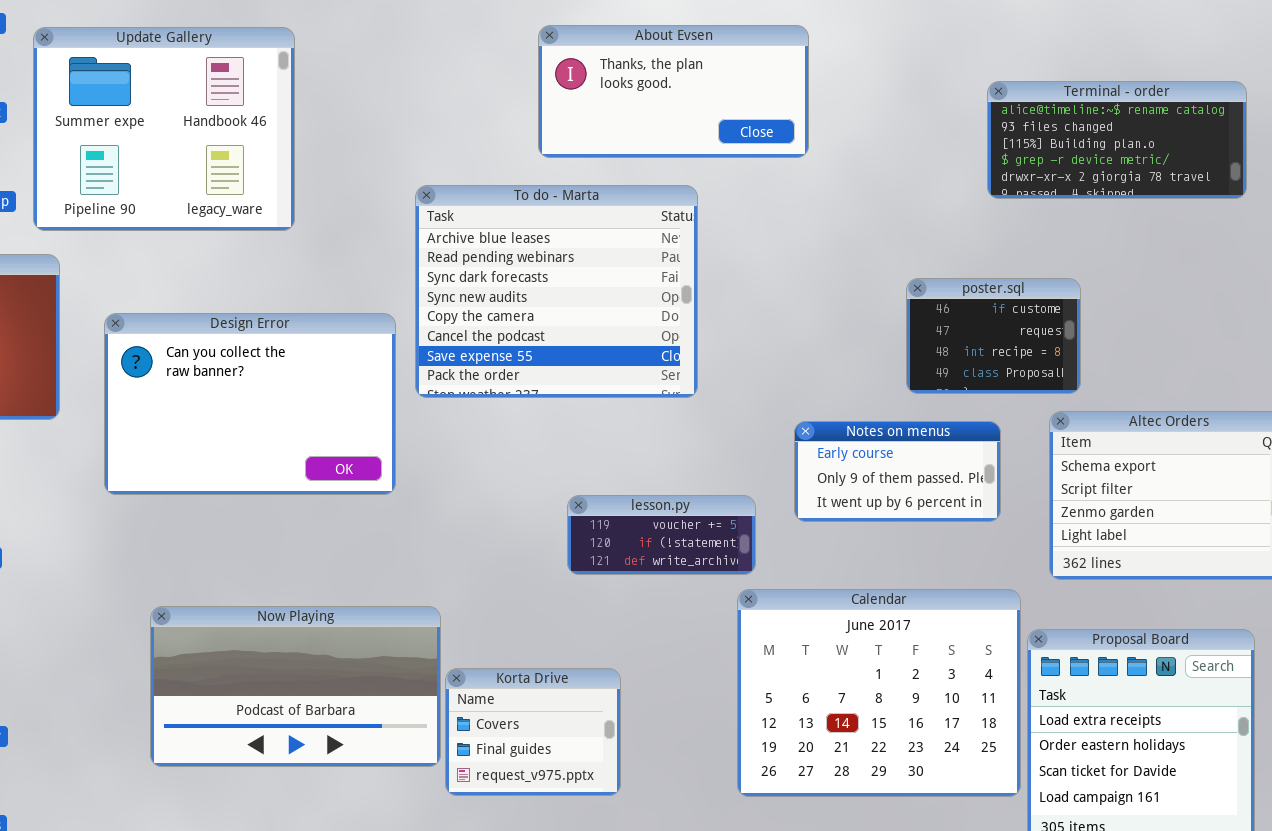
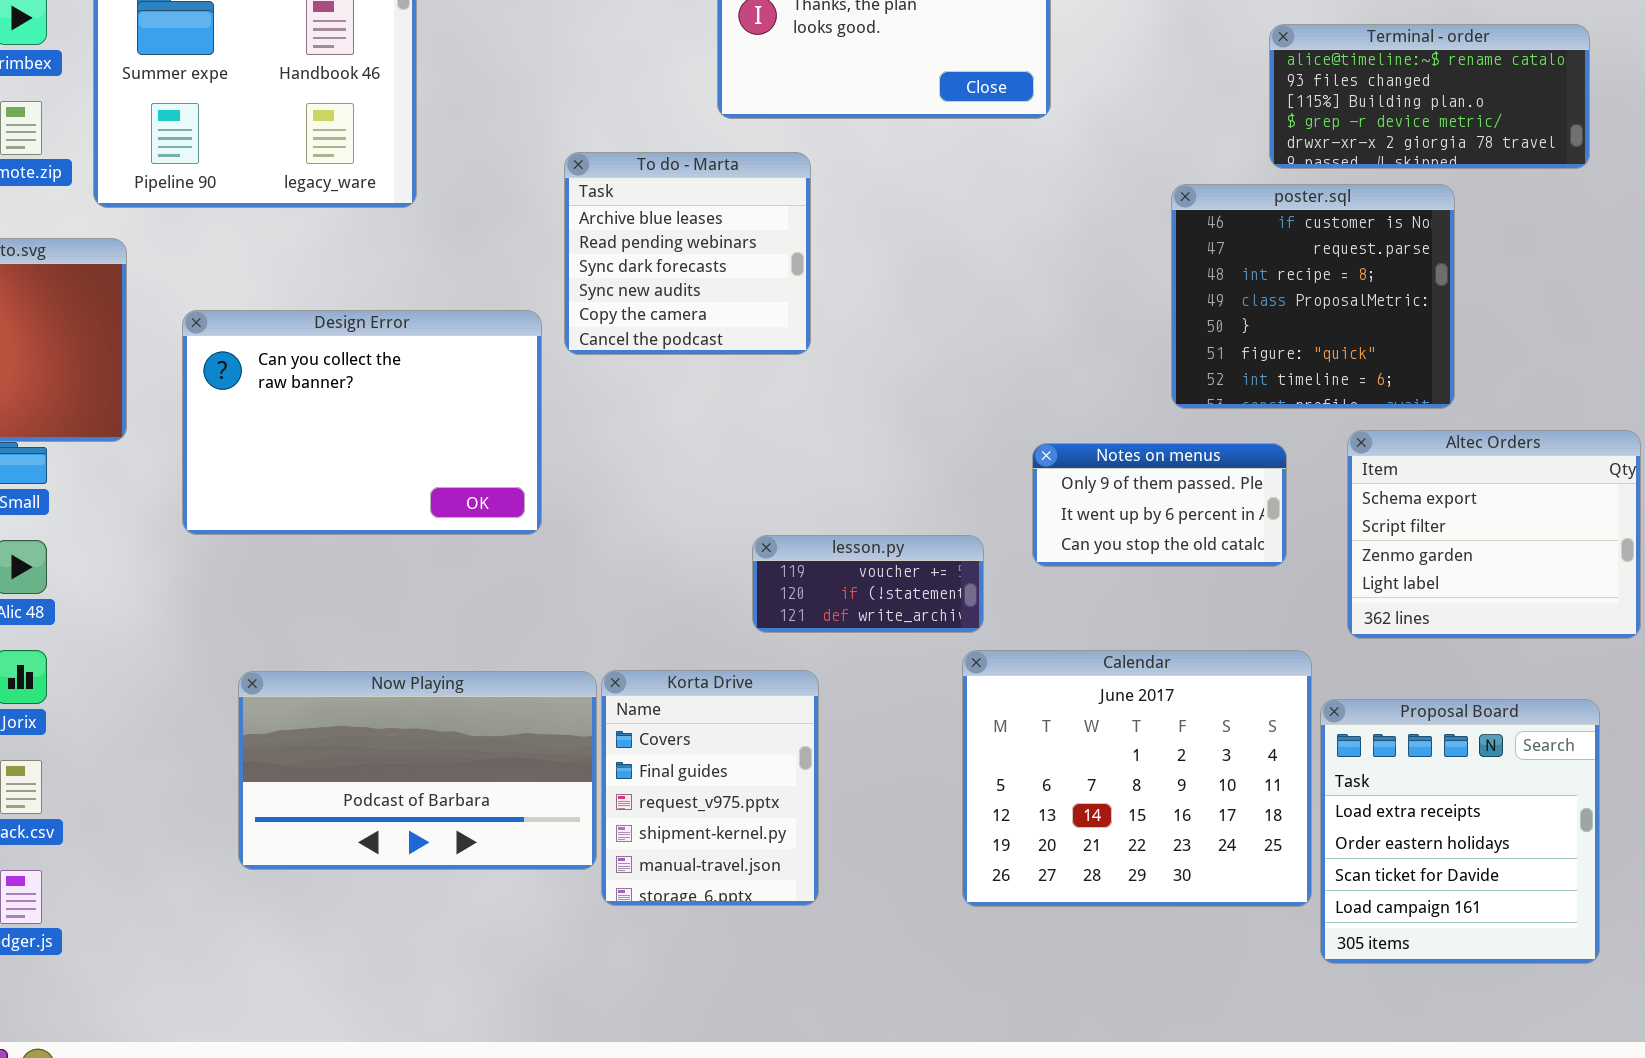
To do - Marta: [415,185,698,398] -> [564,152,811,355], resized
poster.sql: [906,278,1081,394] -> [1171,184,1455,409], resized
Notes on menus: [794,421,1001,522] -> [1032,443,1287,567], scrolled down 1 row
Korta Drive: [445,668,621,796] -> [601,670,819,906], resized

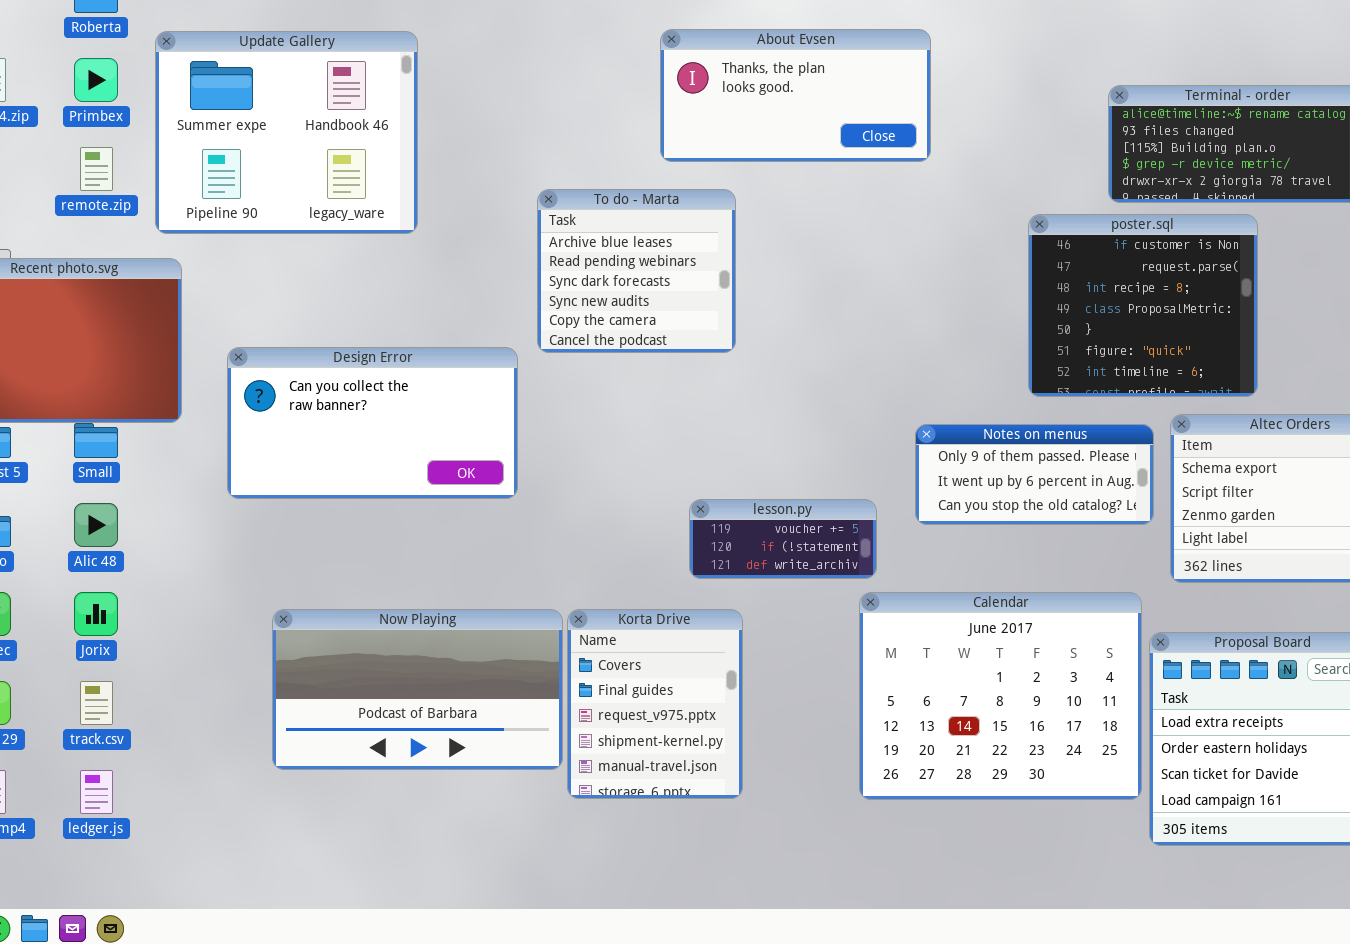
Design Error: [182,310,542,535] -> [227,347,518,499], resized
Notes on menus: [1032,443,1287,567] -> [915,424,1154,525], resized

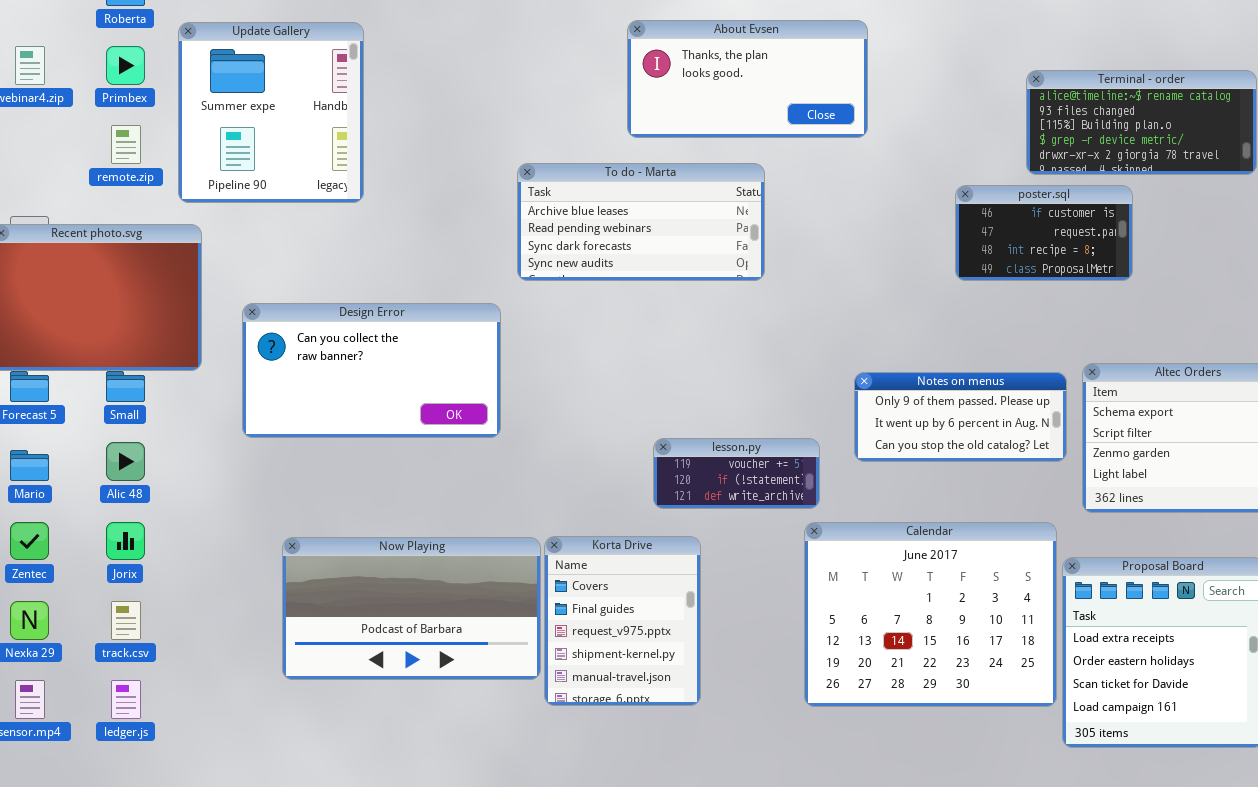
Update Gallery: [155,31,418,234] -> [178,22,364,203], resized
To do - Marta: [537,189,736,353] -> [517,163,765,281], resized
poster.sql: [1028,214,1258,397] -> [955,185,1133,281], resized

